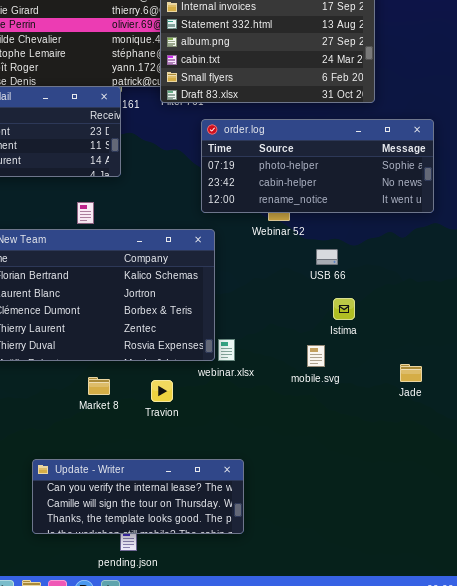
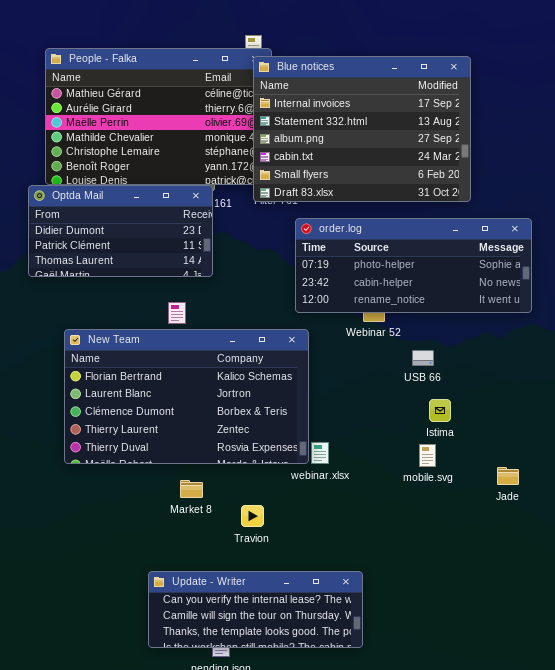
mobile.svg: [307,345,325,367] -> [419,444,436,467], moved
Travion: [151,380,173,402] -> [241,505,264,527], moved
Update - Writer: [32,459,244,534] -> [148,571,363,648], moved

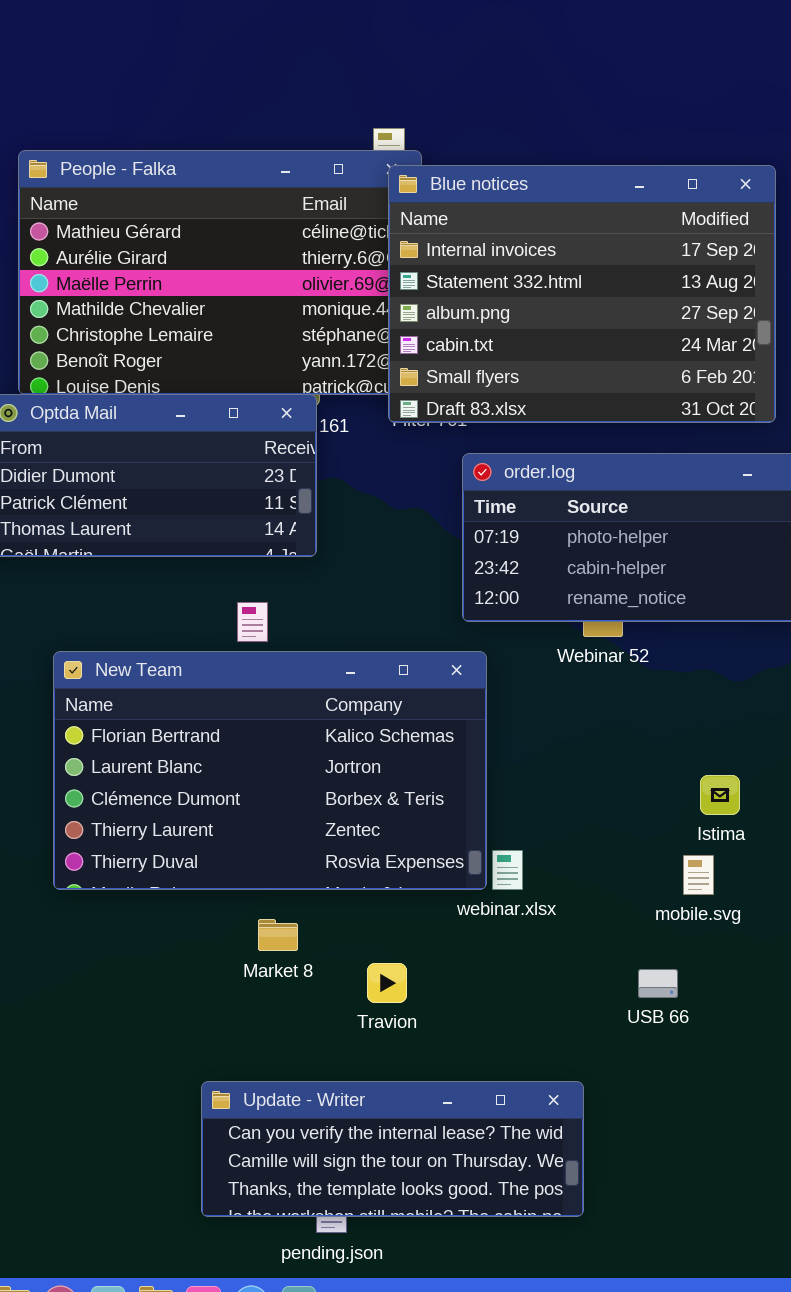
USB 66: [412,350,434,366] -> [638,969,678,998], moved

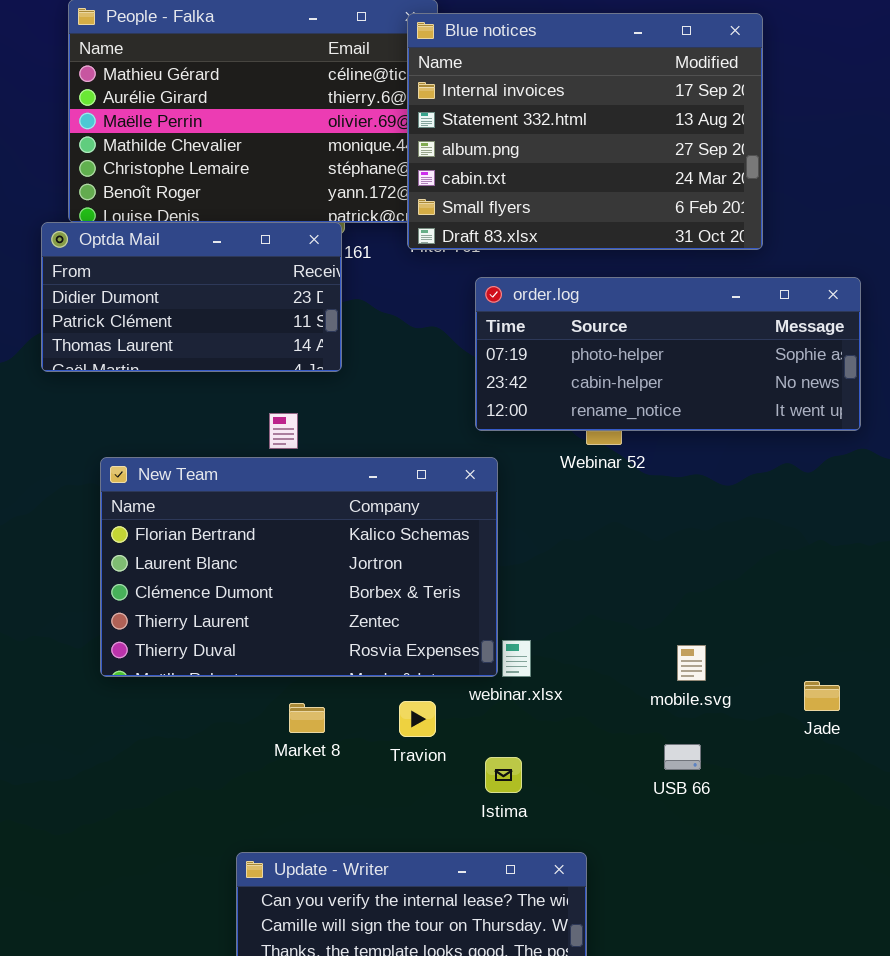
Istima: [700,775,740,815] -> [485,757,522,793], moved
Travion: [367,963,407,1003] -> [399,701,436,737], moved
USB 66: [638,969,678,998] -> [664,744,701,770], moved

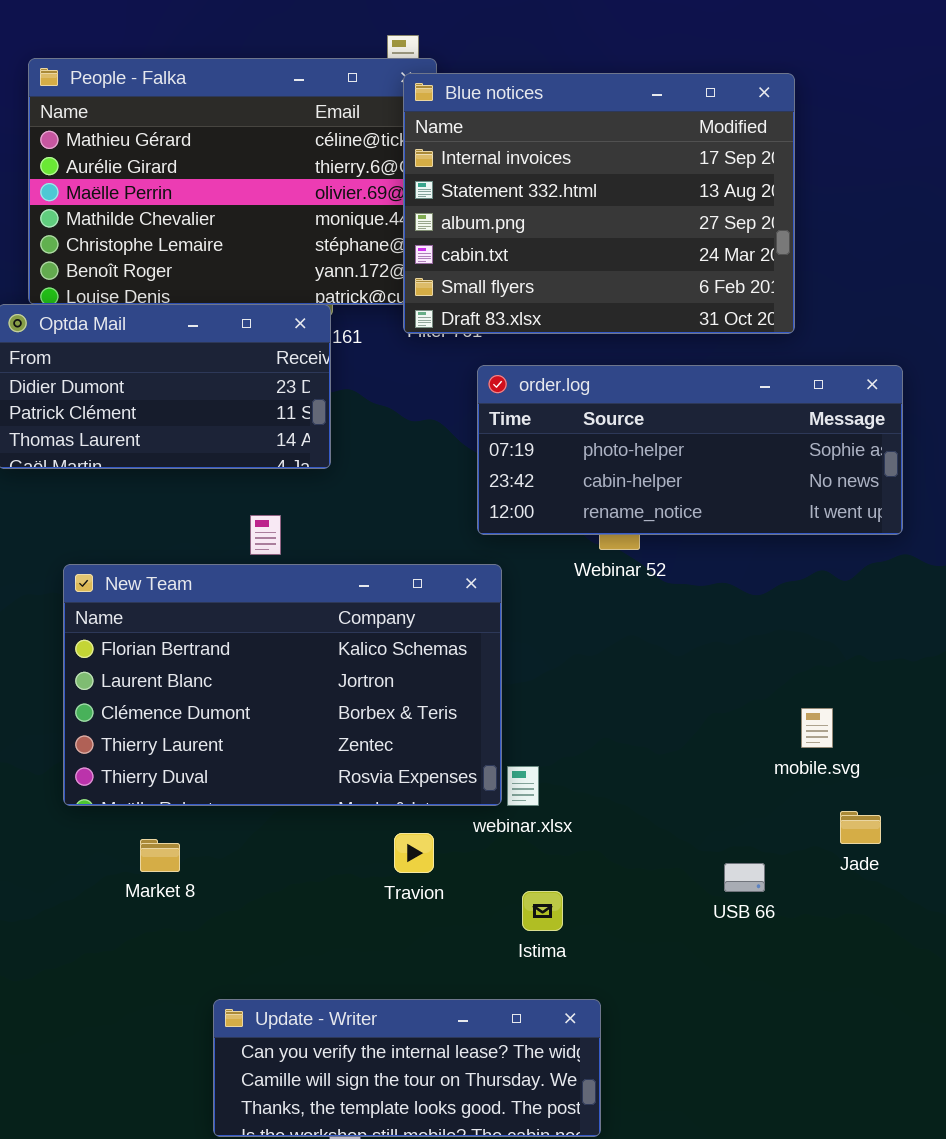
mobile.svg: [677,645,706,681] -> [801,708,833,748], moved
Market 8: [289,703,325,733] -> [140,839,180,872], moved
USB 66: [664,744,701,770] -> [724,863,765,892], moved
Istima: [485,757,522,793] -> [522,891,563,931], moved

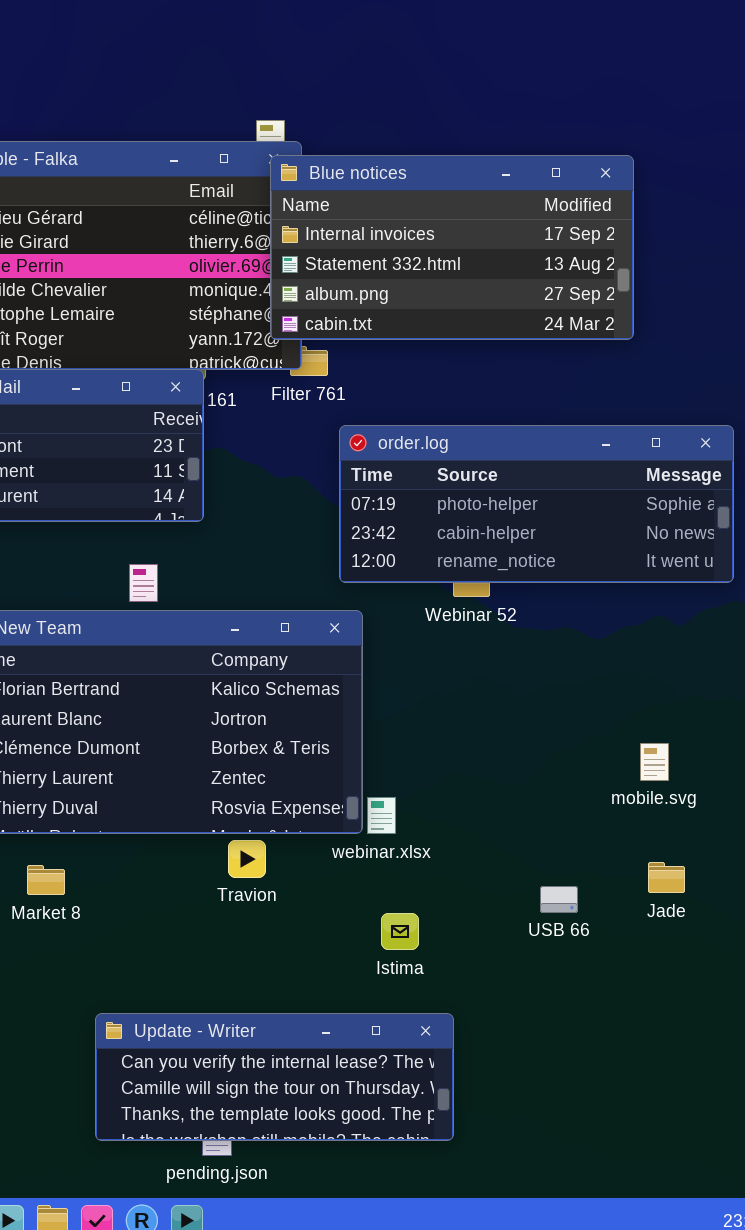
Blue notices: [403,73,795,334] -> [270,155,634,340], resized
Jade: [840,811,881,844] -> [648,862,685,893], moved
Travion: [394,833,434,873] -> [228,840,266,878], moved
USB 66: [724,863,765,892] -> [540,886,578,913], moved

